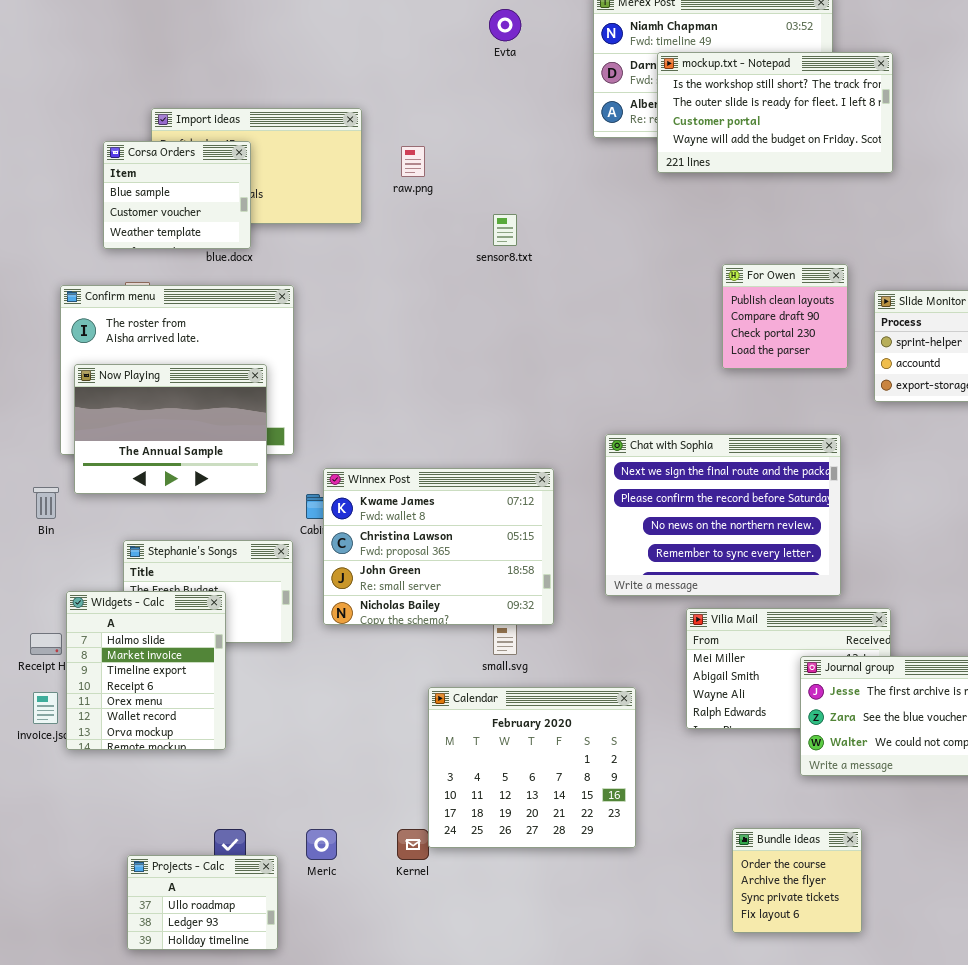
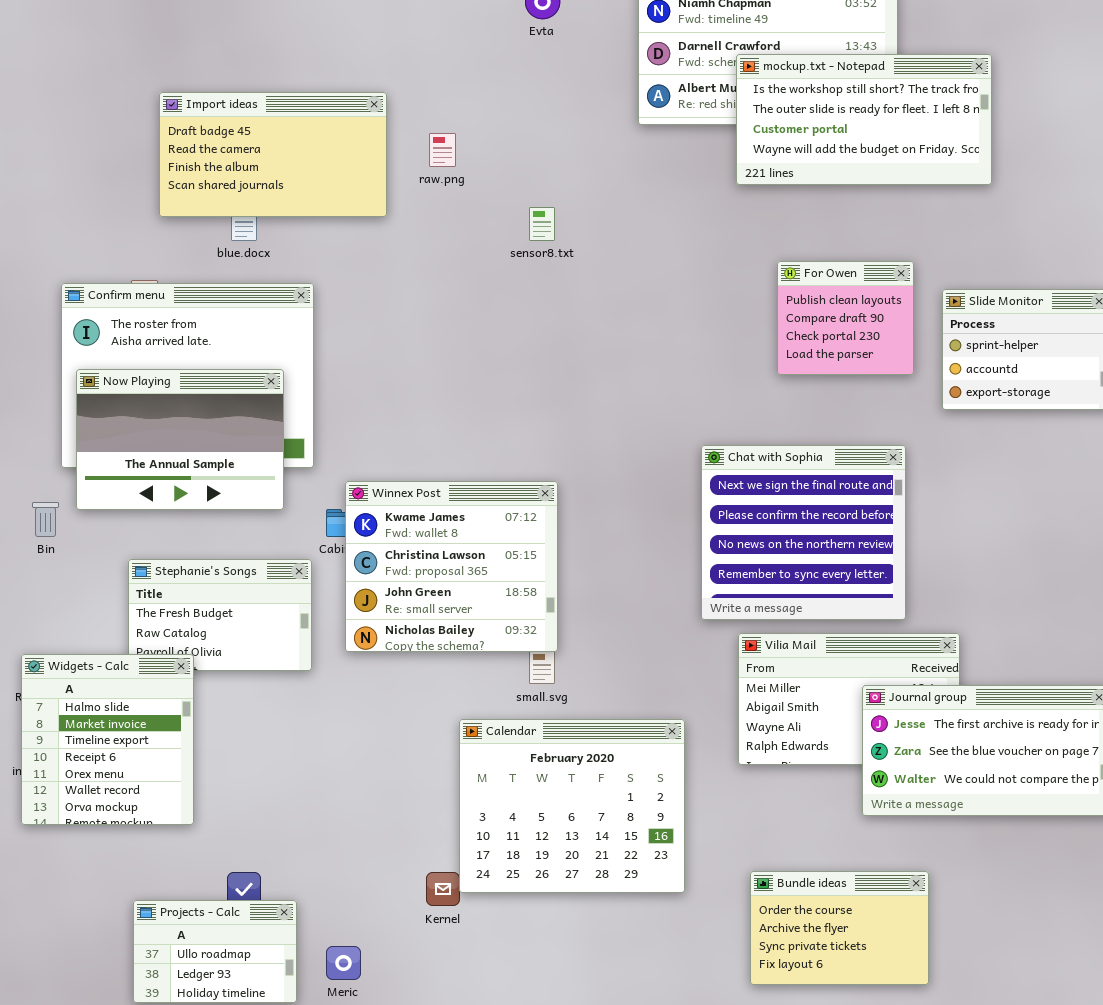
mockup.txt - Notepad: [657,52,893,173] -> [736,54,992,185], moved
Corsa Orders: [103,141,251,249] -> none, closed
Chat with Sophia: [605,434,841,596] -> [701,445,906,620], resized
Winnex Post: [323,468,554,625] -> [345,481,558,652], resized
Widgets - Calc: [66,591,226,750] -> [21,654,194,825], moved
Bundle ideas: [732,828,862,933] -> [750,871,929,985], resized
Meric: [306,829,337,860] -> [326,946,361,980], moved

